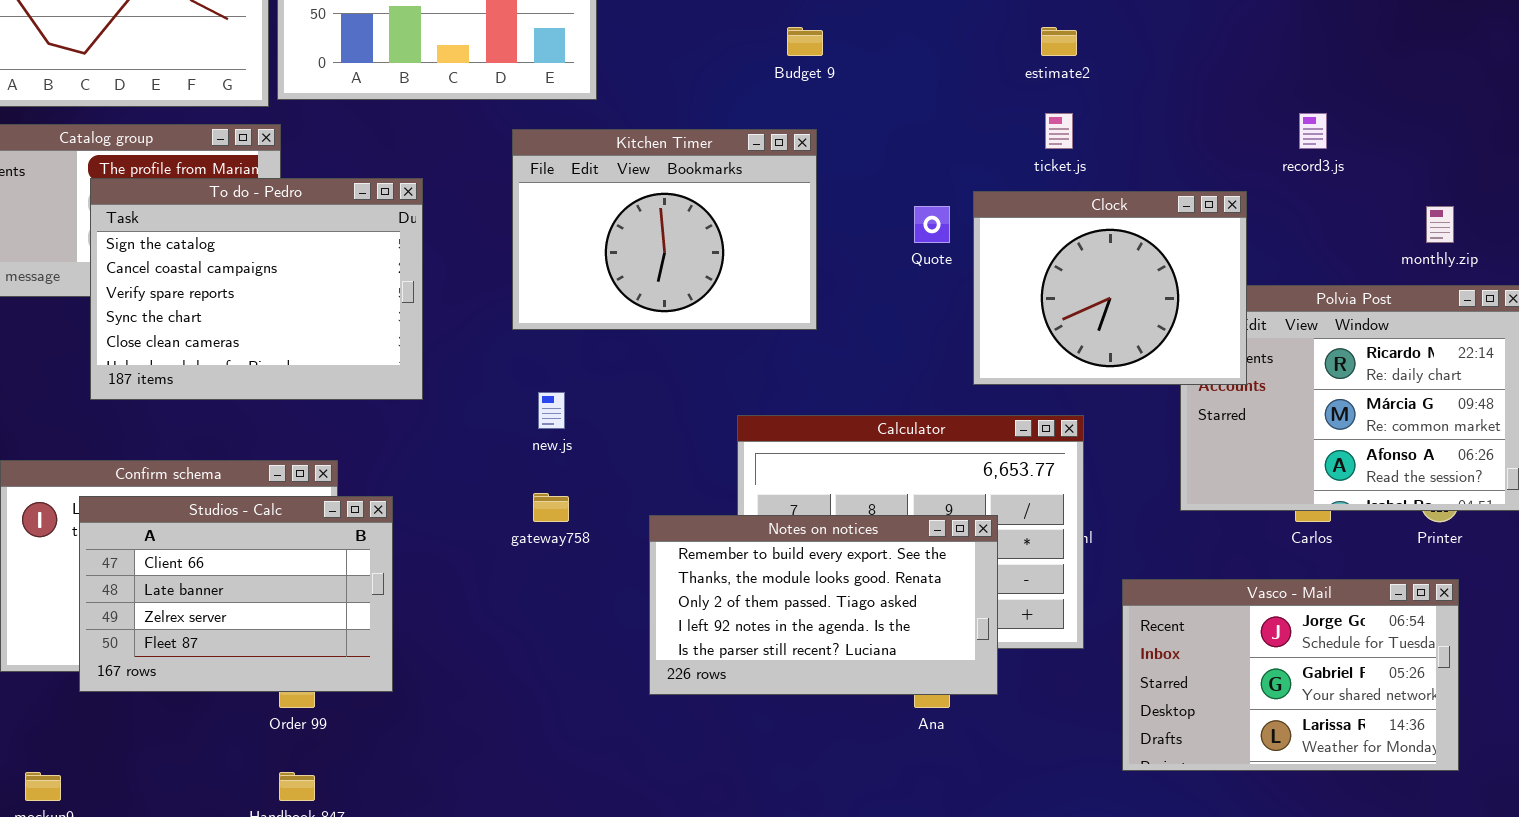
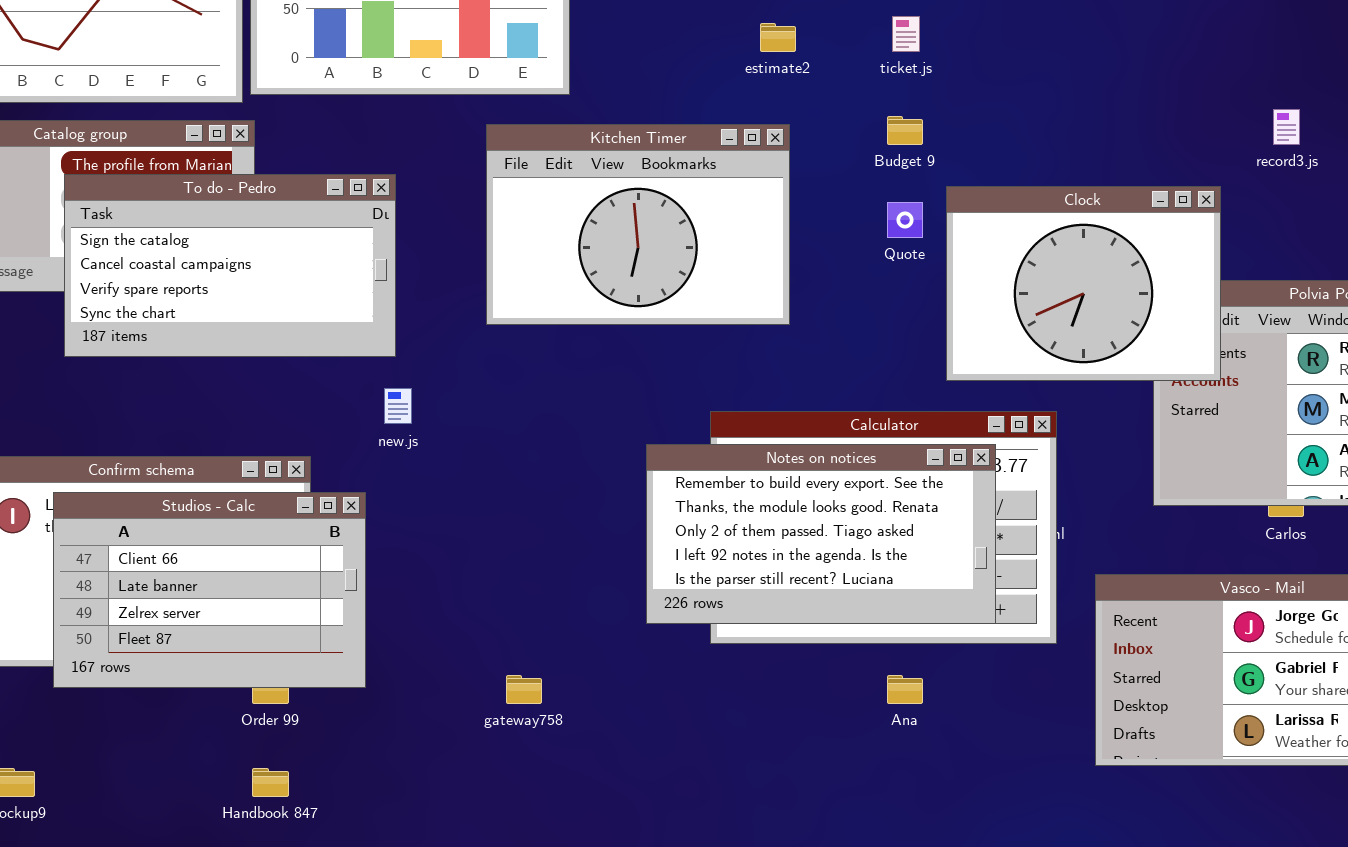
Budget 9: [787,27,823,56] -> [887,116,923,145], moved
estimate2: [1041,27,1077,56] -> [760,23,796,52], moved
ticket.js: [1045,113,1073,149] -> [892,16,920,52], moved
To do - Pedro: [90,178,423,400] -> [64,174,396,357], resized
new.js: [538,392,565,429] -> [384,388,412,424], moved
gateway758: [533,493,569,522] -> [506,675,542,704], moved
Notes on notices: [649,515,998,695] -> [646,444,996,624], moved

